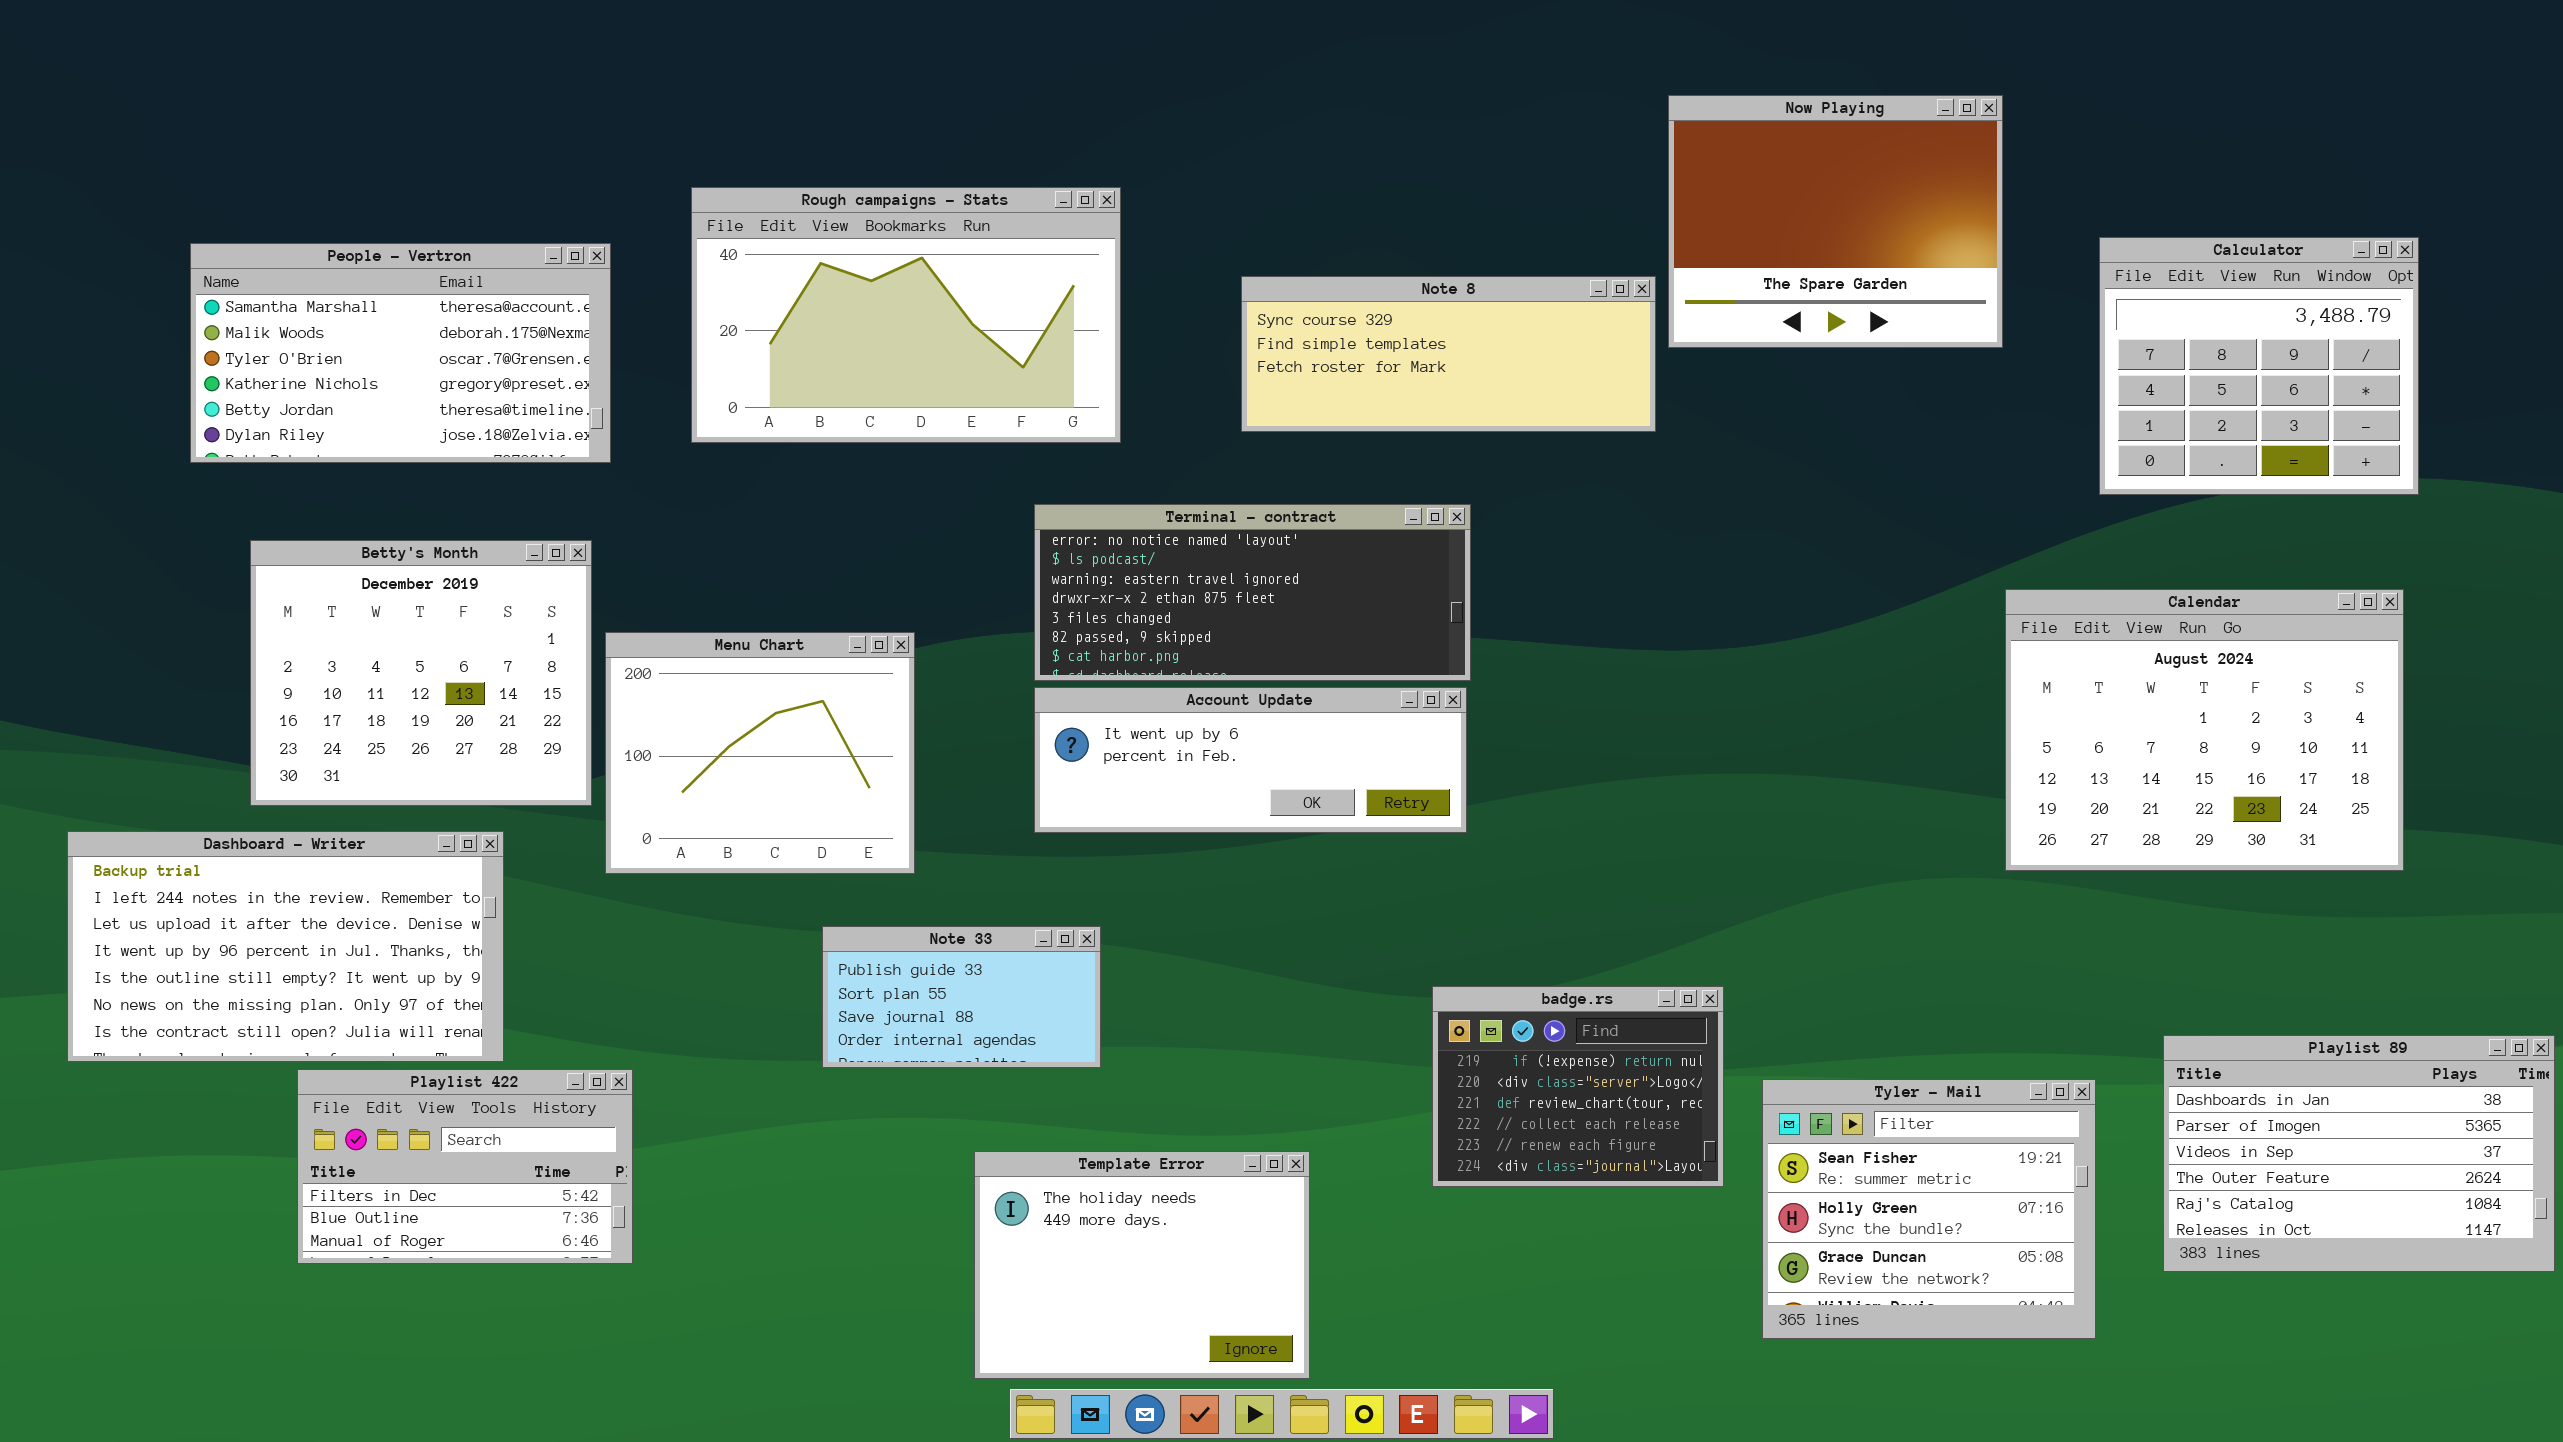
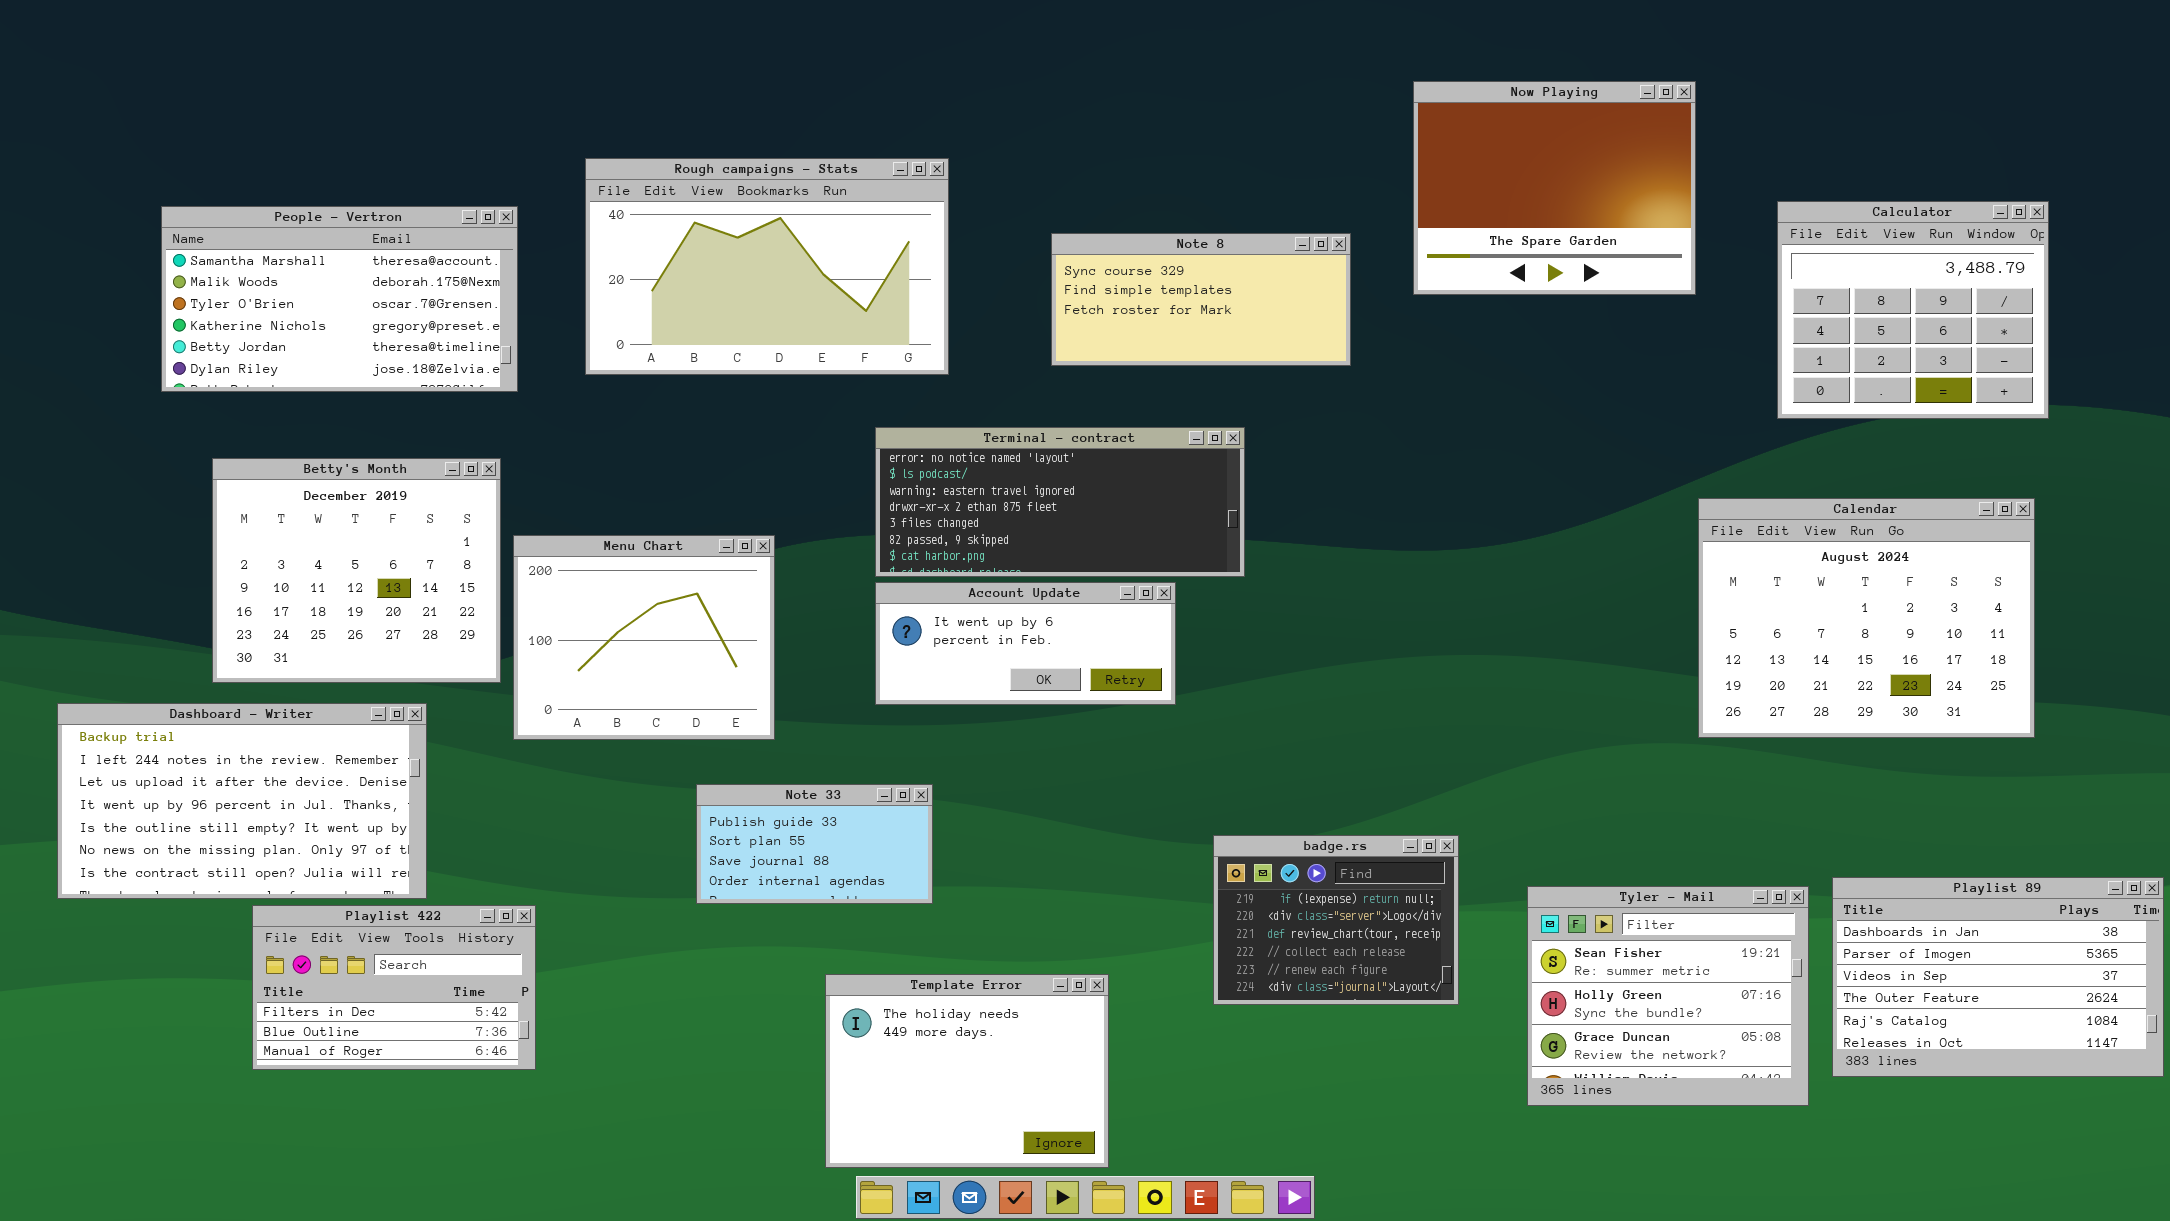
Note 8: [1241,276,1656,432] -> [1051,233,1351,366], resized
Account Update: [1034,687,1467,833] -> [875,582,1176,705], resized
Tyler - Mail: [1762,1079,2096,1339] -> [1527,886,1809,1106], moved

